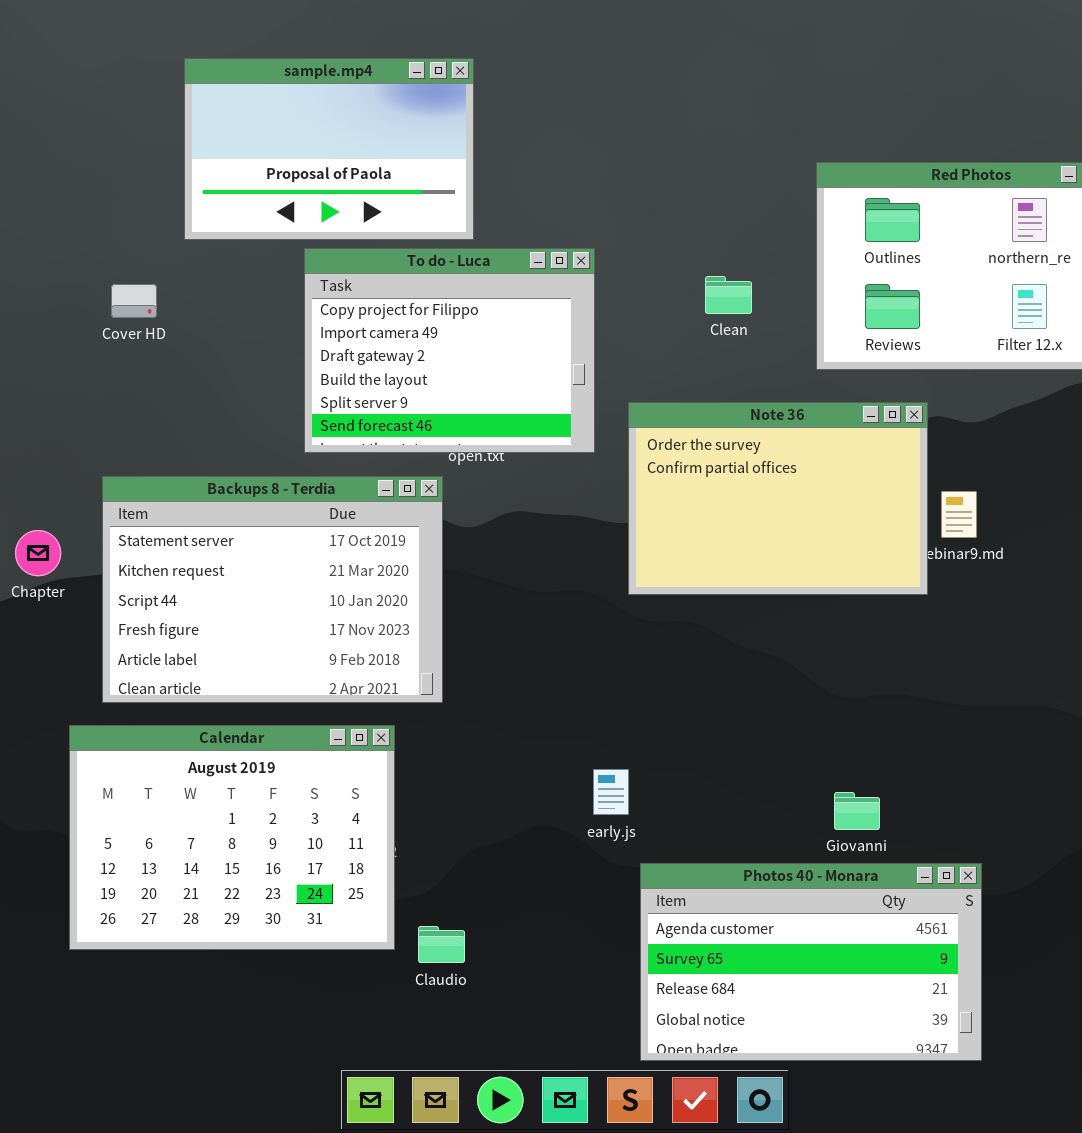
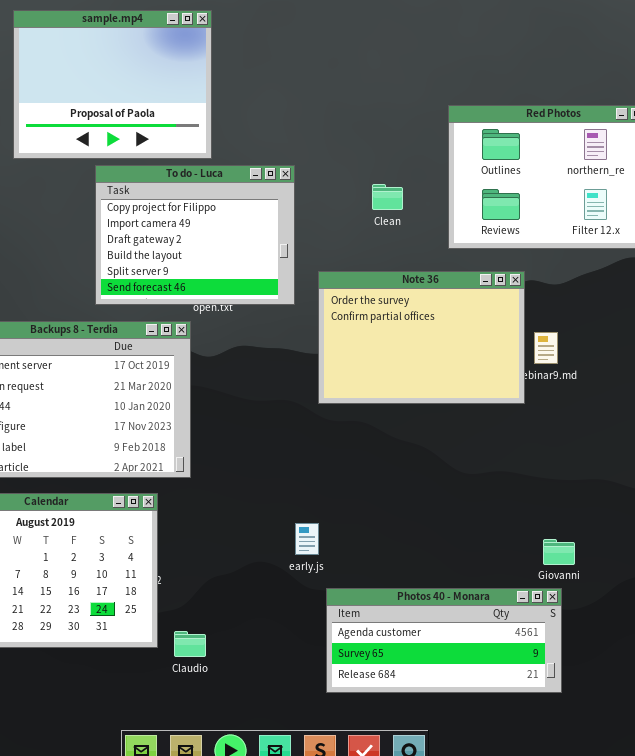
sample.mp4: [184,58,474,240] -> [13,10,212,159], resized
Giovanni: [834,792,880,830] -> [543,539,575,565], moved
Photos 40 - Monara: [640,863,982,1061] -> [326,588,562,693], resized

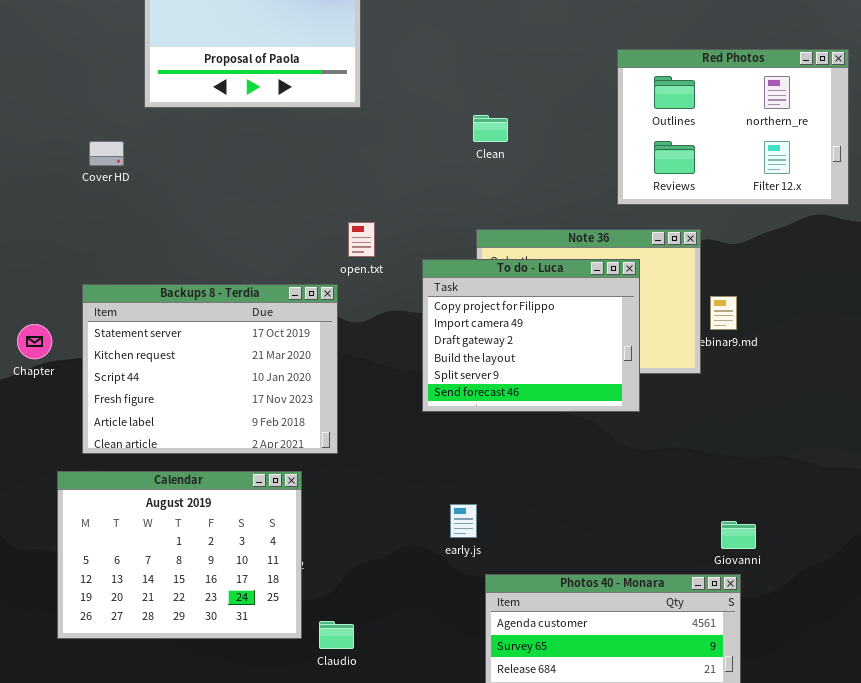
To do - Luca: [95,165,295,305] -> [422,259,640,412], moved
Clean: [372,184,403,210] -> [473,115,508,142], moved

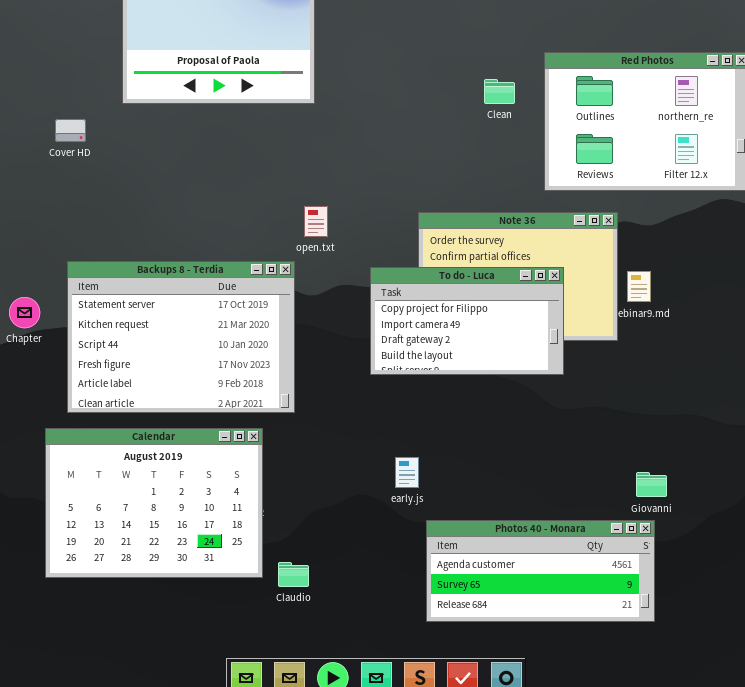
Clean: [473,115,508,142] -> [484,79,515,104], moved
Cover HD: [89,141,124,166] -> [55,119,86,142], moved
To do - Luca: [422,259,640,412] -> [370,267,564,375], resized

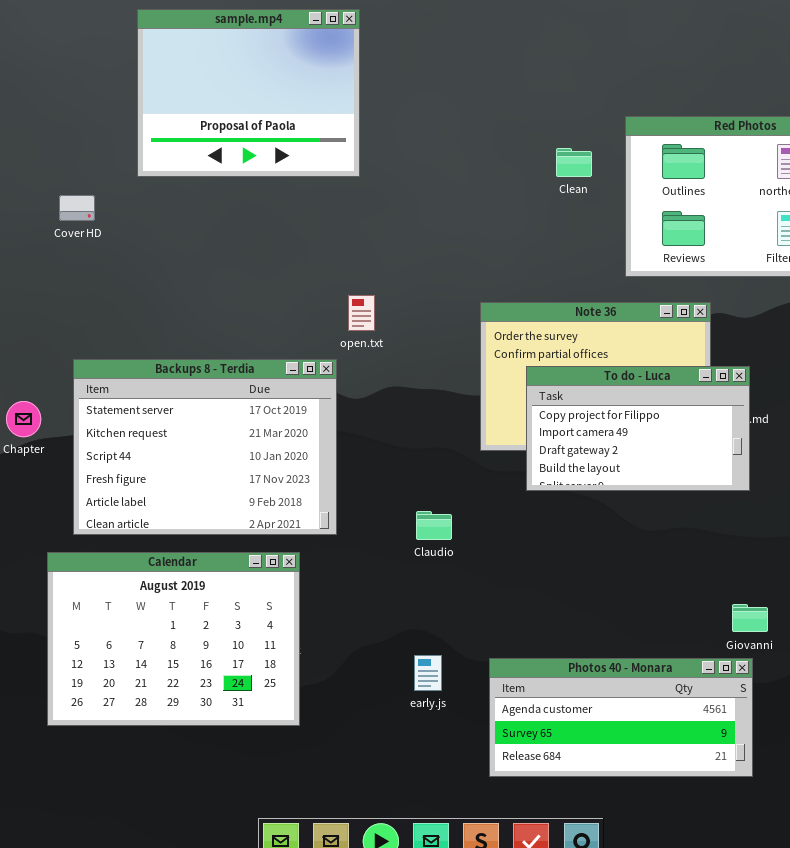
To do - Luca: [370,267,564,375] -> [526,366,750,491], moved
early.js: [395,457,419,488] -> [414,655,442,691], moved
Claudio: [278,562,309,587] -> [416,511,452,540], moved

